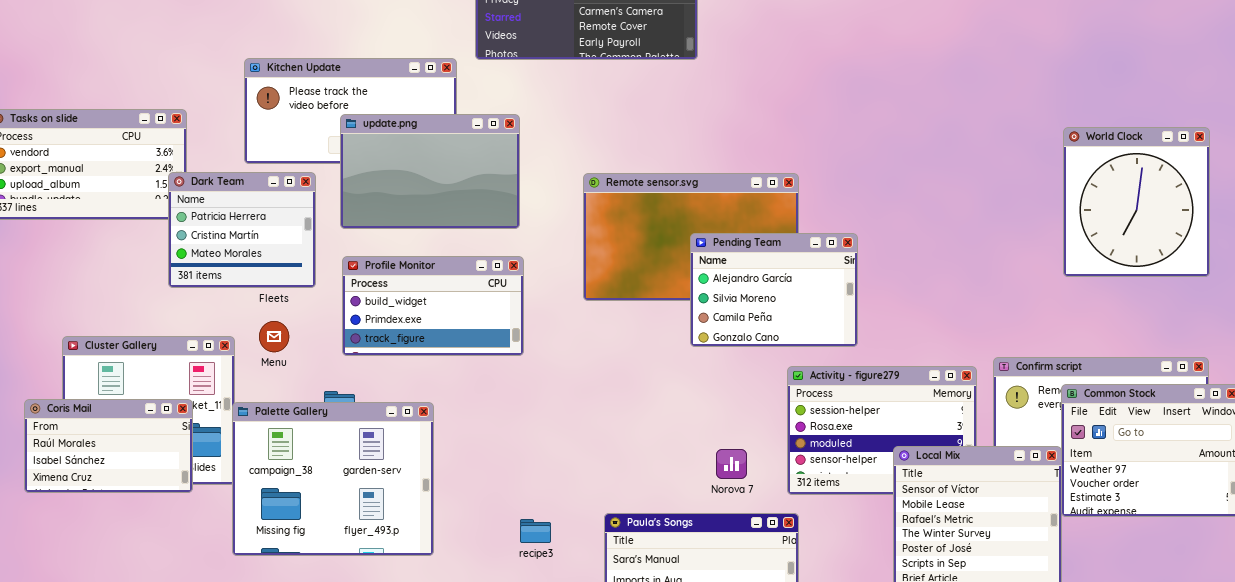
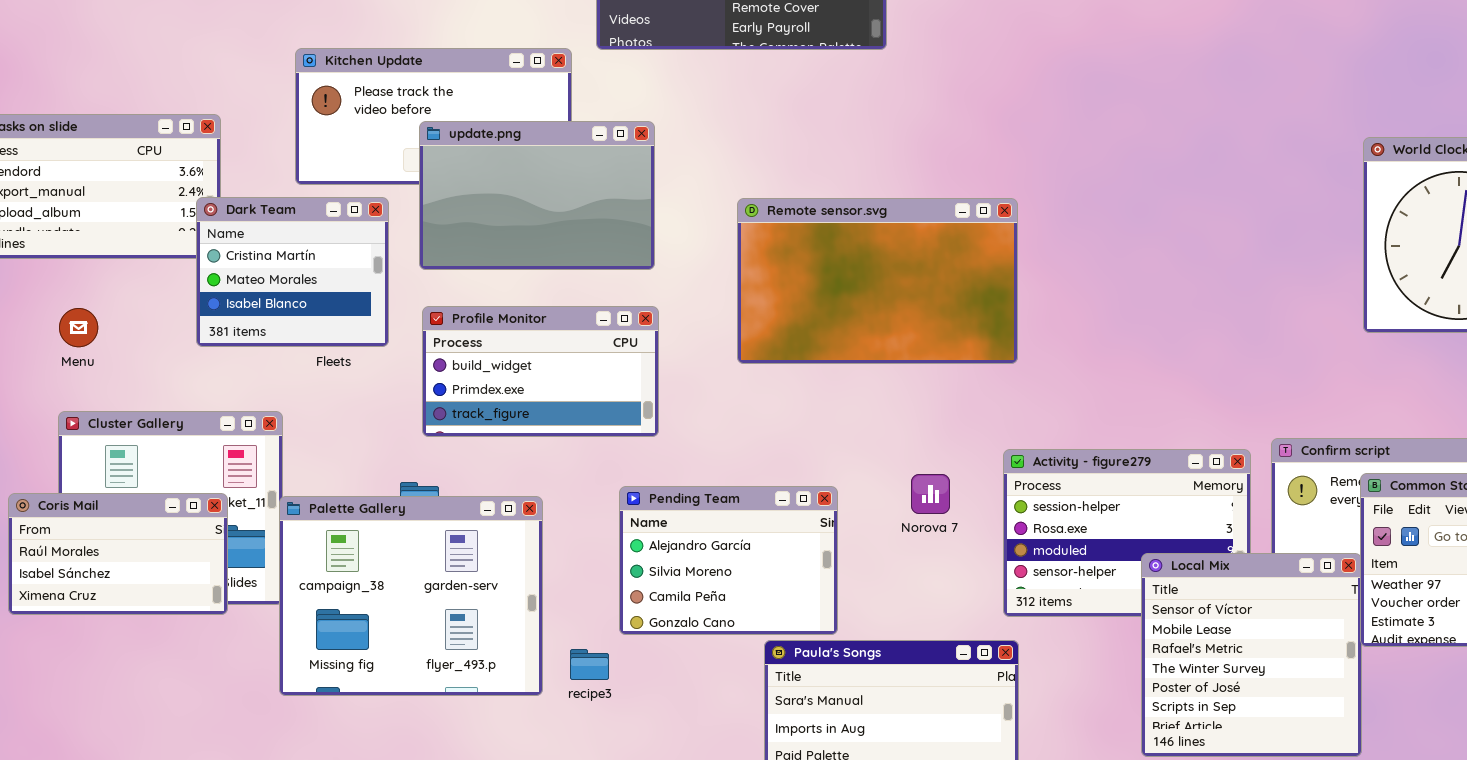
Dark Team: [168,172,316,288] -> [196,197,389,347], scrolled down 1 row
Pending Team: [690,233,858,347] -> [619,486,838,635], moved
Menu: [259,321,289,352] -> [59,308,98,347], moved
Norova 7: [716,449,747,479] -> [911,474,950,514], moved
recipe3: [520,519,551,543] -> [570,649,609,680], moved

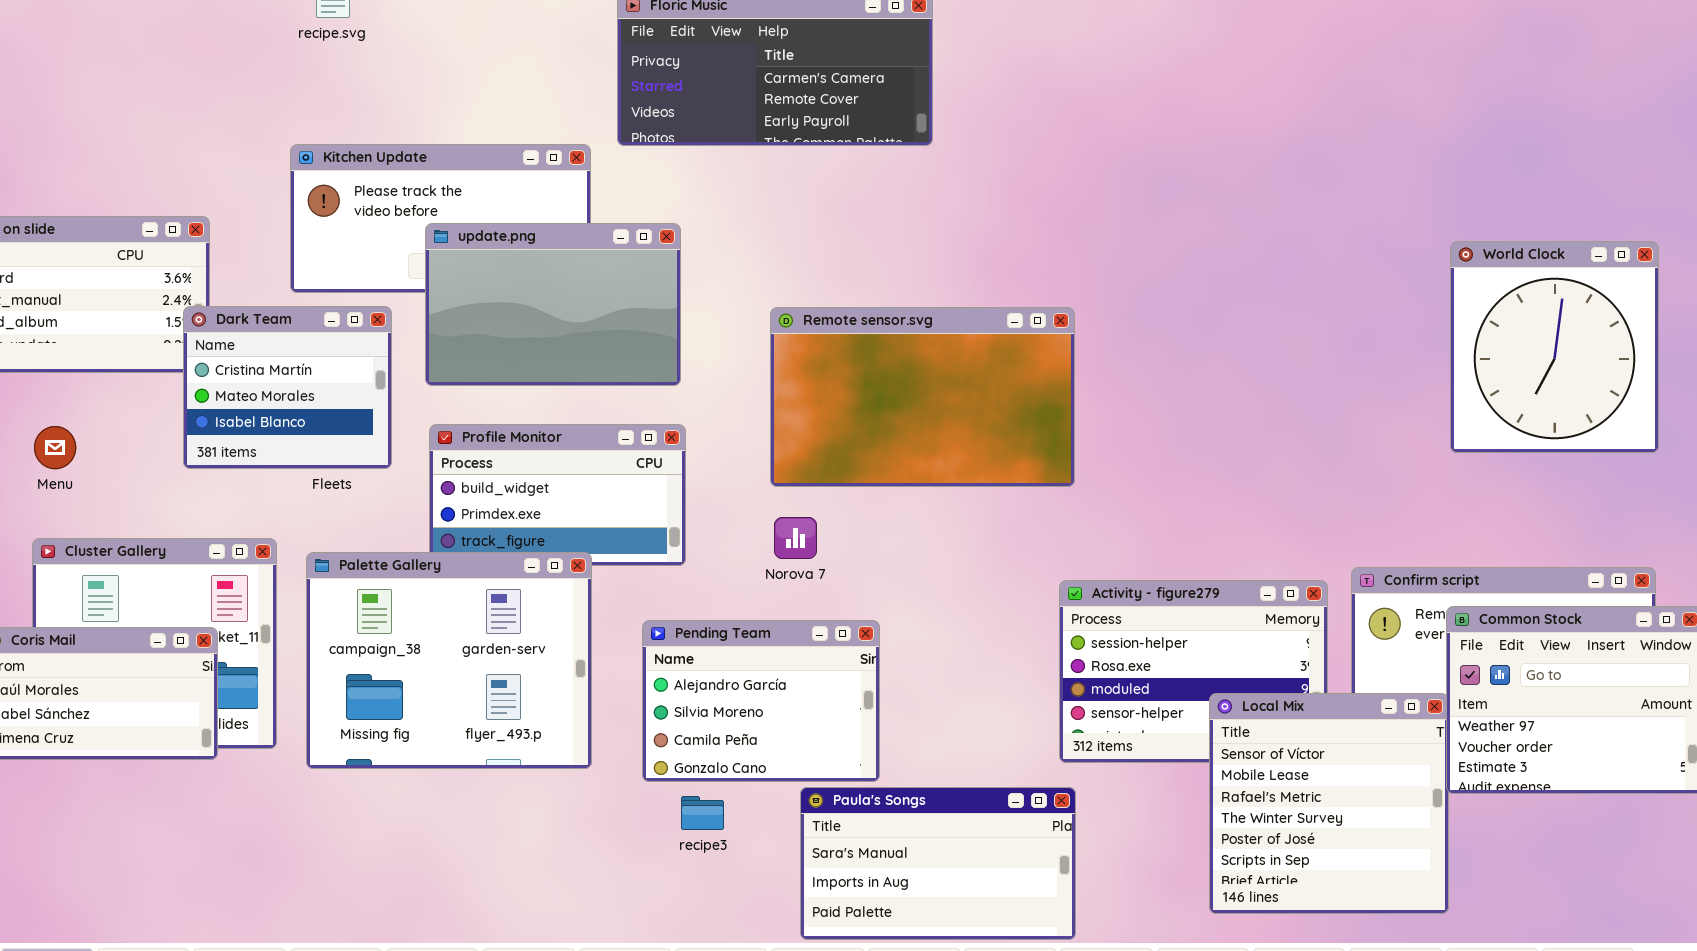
Norova 7: [911,474,950,514] -> [774,517,817,559], moved
Palette Gallery: [279,496,543,696] -> [306,552,592,769], moved
recipe3: [570,649,609,680] -> [681,796,724,830], moved

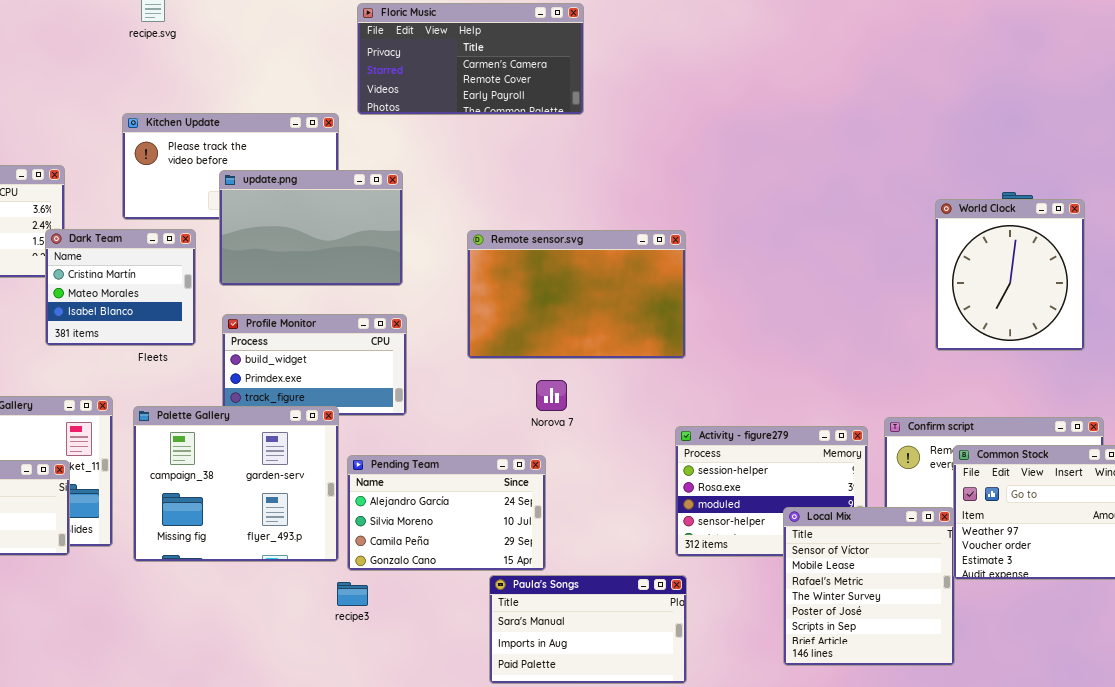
World Clock: [1450,241,1659,453] -> [935,199,1085,351], moved
Norova 7: [774,517,817,559] -> [536,380,567,411], moved
Pending Team: [642,620,880,782] -> [347,455,546,571], resized
recipe3: [681,796,724,830] -> [337,582,368,606], moved

